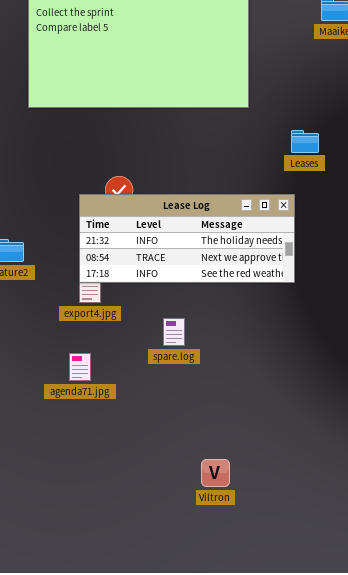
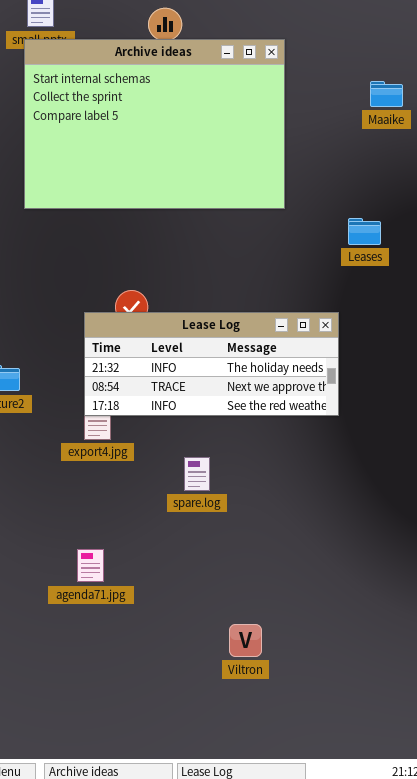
Leases: [291,130,319,153] -> [348,218,381,245], moved
agenda71.jpg: [69,353,91,381] -> [77,549,104,582], moved

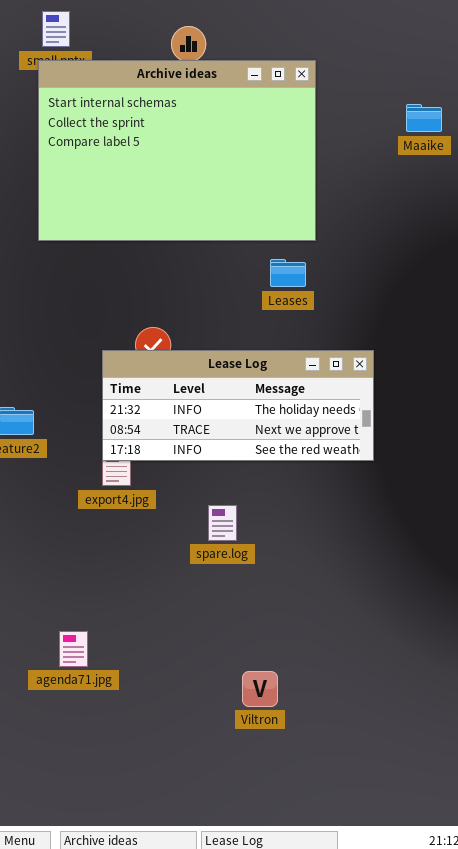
Leases: [348,218,381,245] -> [270,259,306,287], moved
agenda71.jpg: [77,549,104,582] -> [59,631,88,667], moved
Viltron: [229,624,262,657] -> [242,671,278,707], moved

